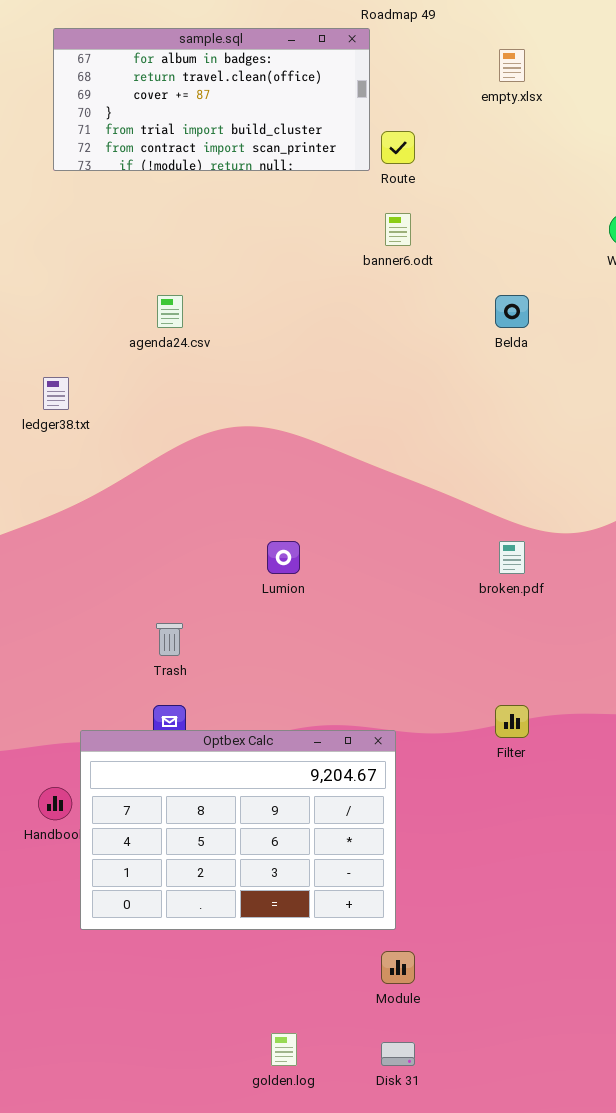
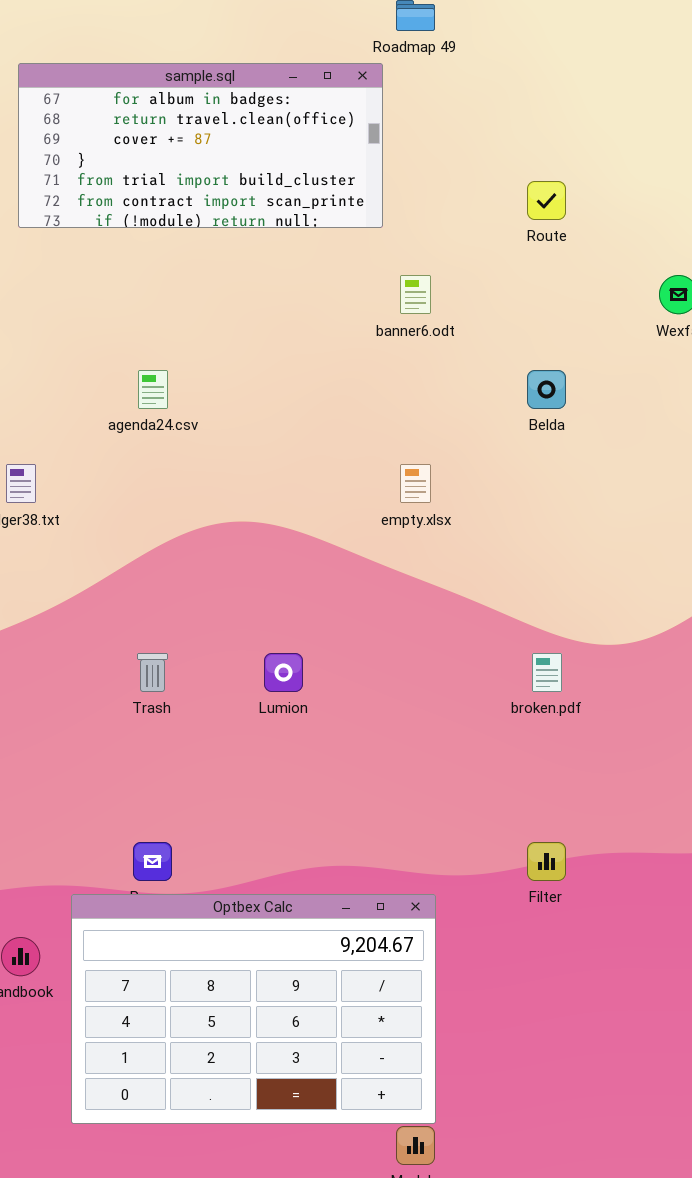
empty.xlsx: [499,49,525,82] -> [400,464,431,503], moved
Route: [381,131,415,164] -> [527,181,566,220], moved
Trash: [156,623,183,656] -> [137,653,168,692], moved
Optbex Calc: [80,730,396,930] -> [71,894,436,1124], moved

